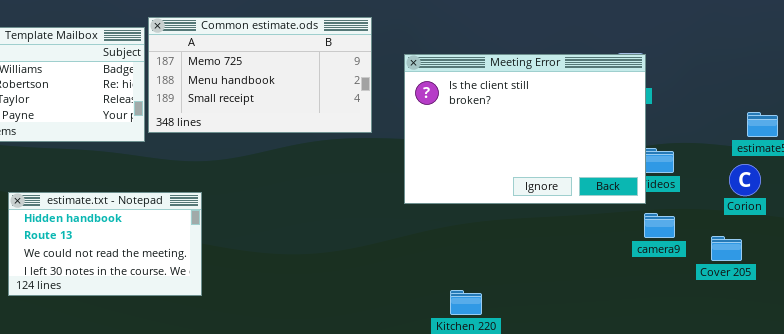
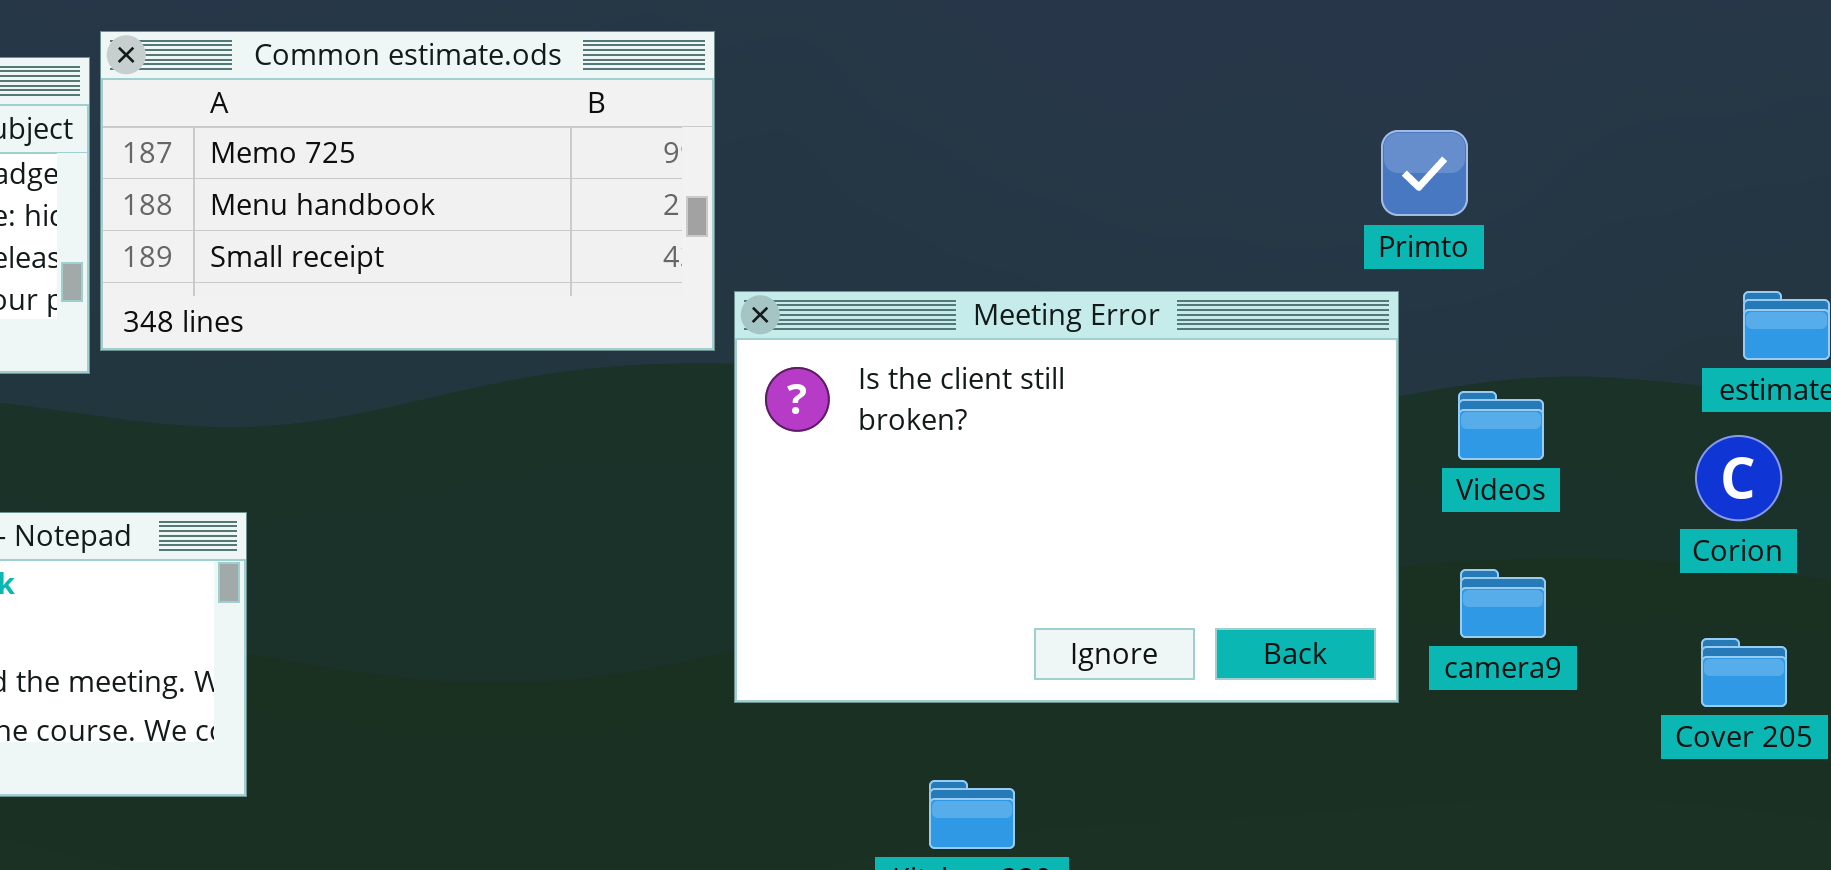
Meeting Error: [404,54,646,204] -> [734,291,1399,703], moved
Cover 205: [711,236,742,261] -> [1701,638,1787,707], moved

